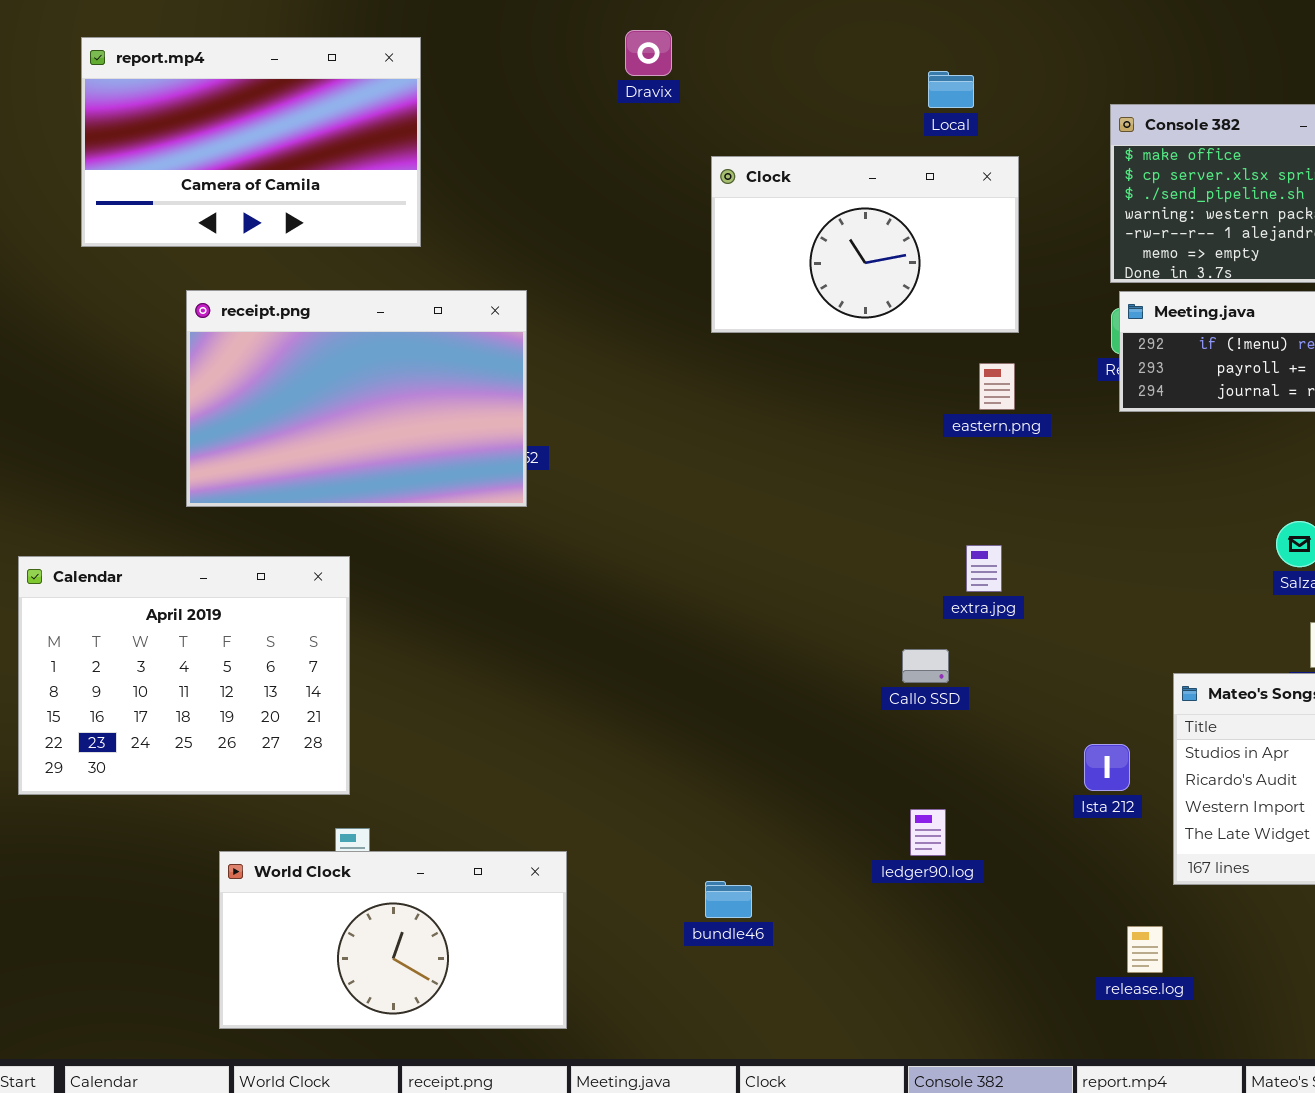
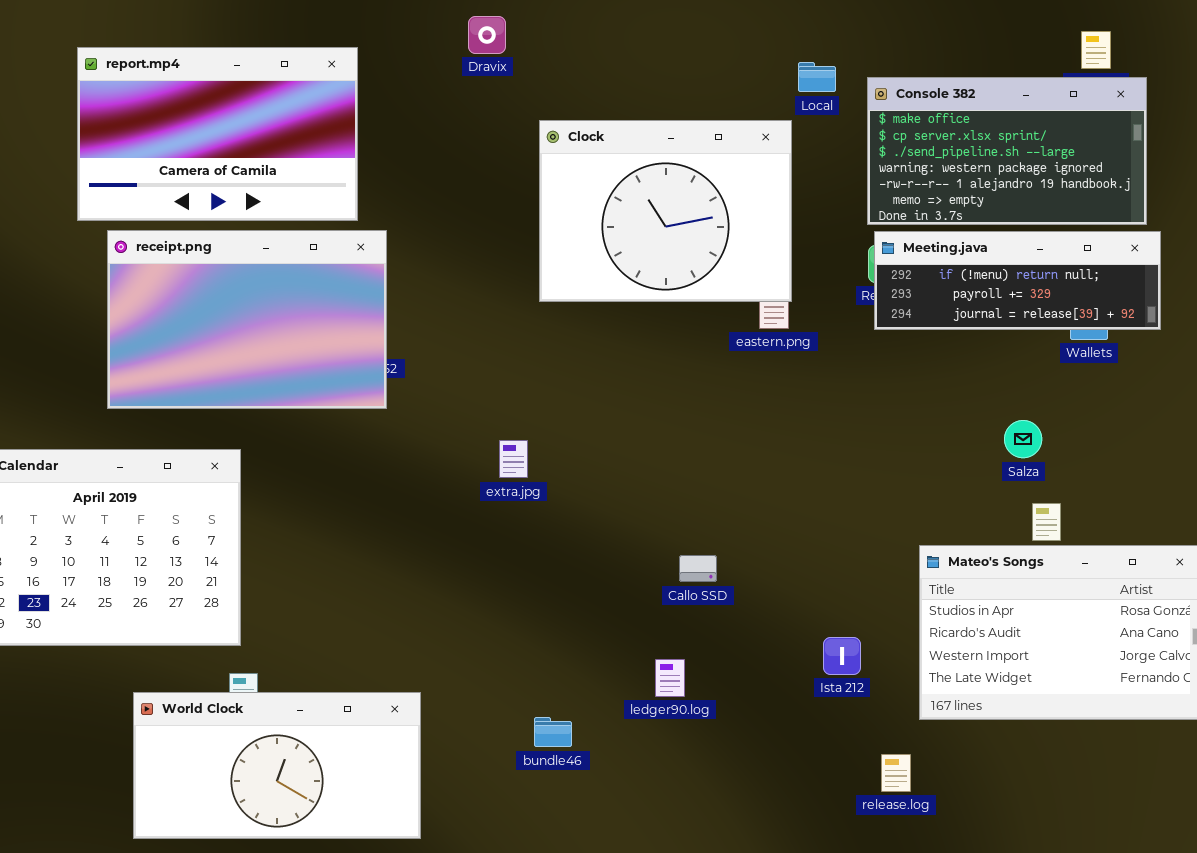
report.mp4: [81,37,421,247] -> [77,47,358,221], moved
Local: [928,71,974,108] -> [798,62,836,92], moved
Clock: [711,156,1019,333] -> [539,120,792,302], resized
extra.jpg: [966,545,1002,592] -> [499,440,528,478], moved
Callo SSD: [902,649,949,683] -> [679,555,717,582], moved
Ista 212: [1084,744,1130,791] -> [823,637,861,675], moved
ledger90.log: [910,809,946,856] -> [655,659,685,697], moved

